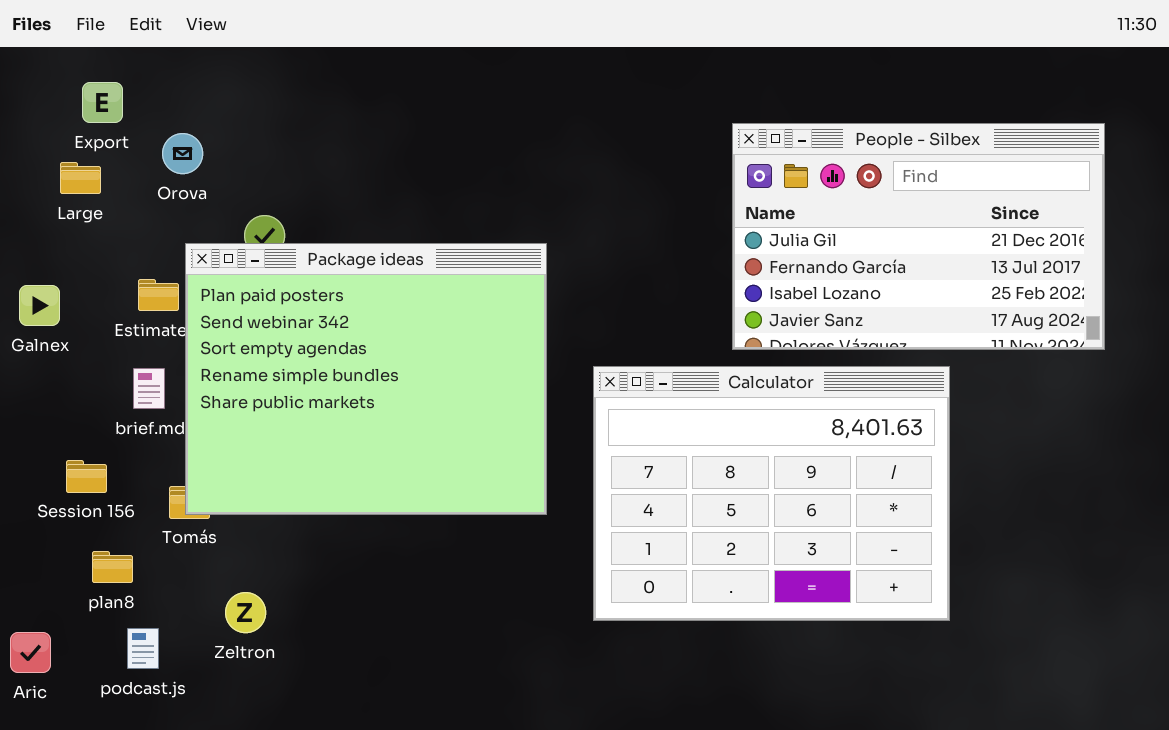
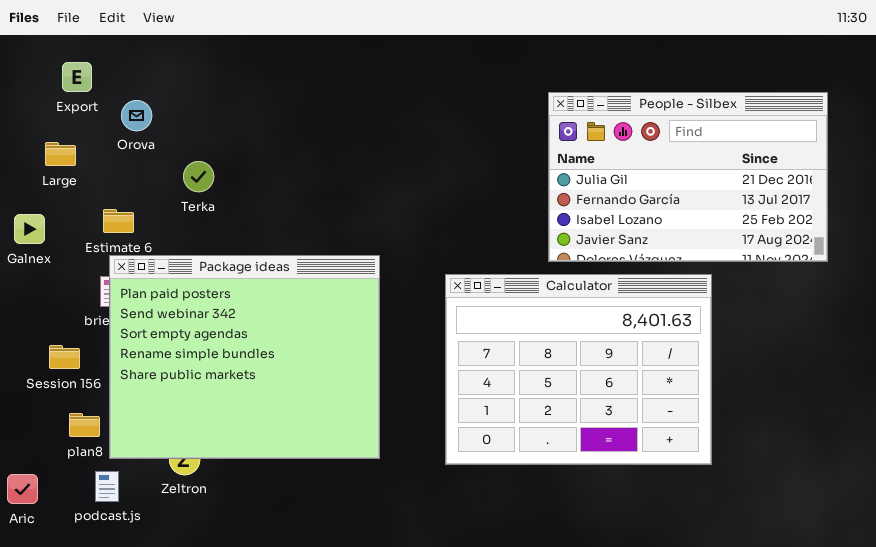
Large: [60,162,101,194] -> [45,142,76,166], moved
Package ideas: [185,243,547,515] -> [109,255,380,459], moved

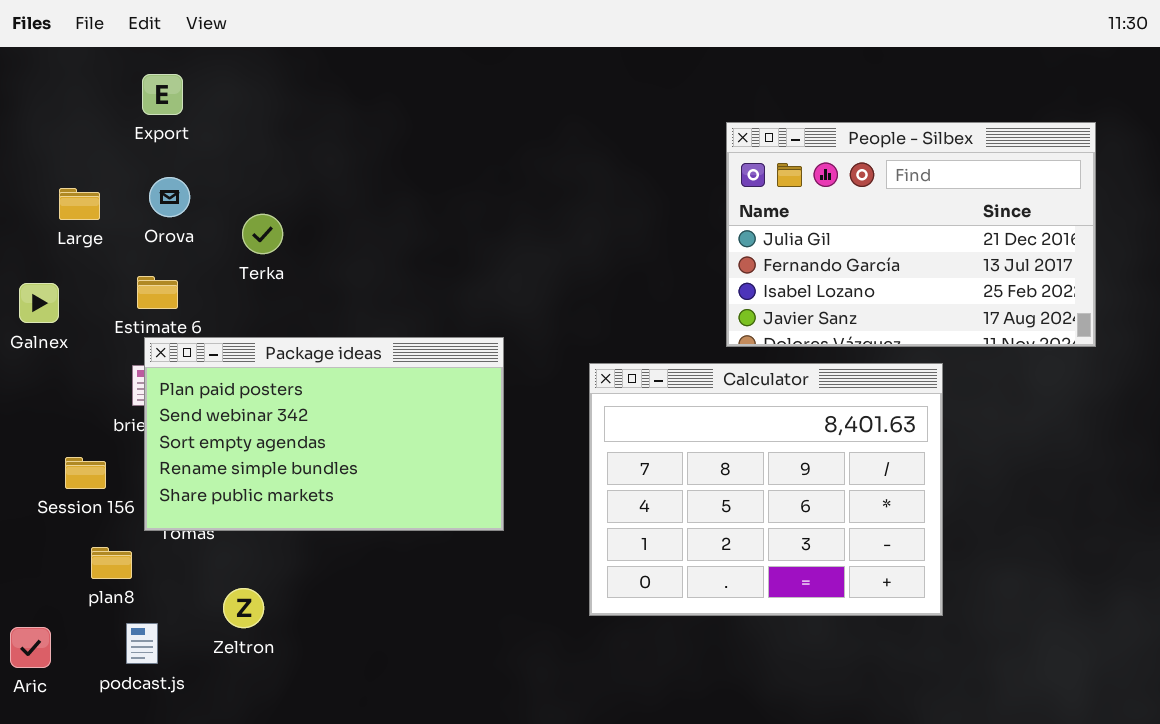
Export: [62,62,92,92] -> [142,74,183,115], moved
Orova: [121,100,152,131] -> [149,177,190,217], moved
Package ideas: [109,255,380,459] -> [144,337,504,531], resized

